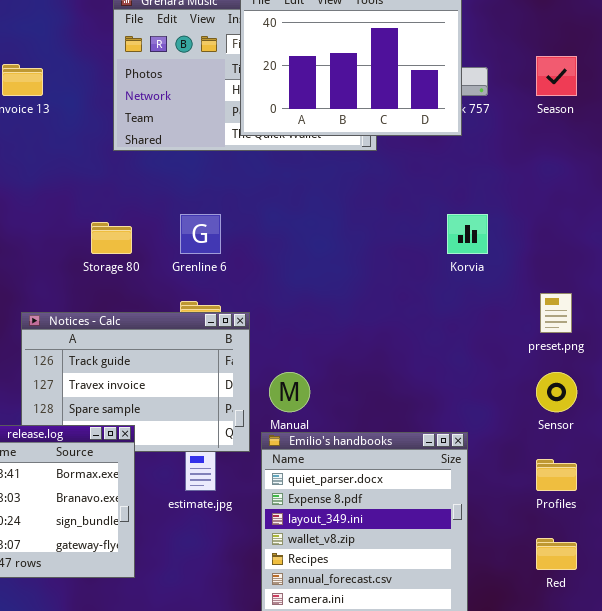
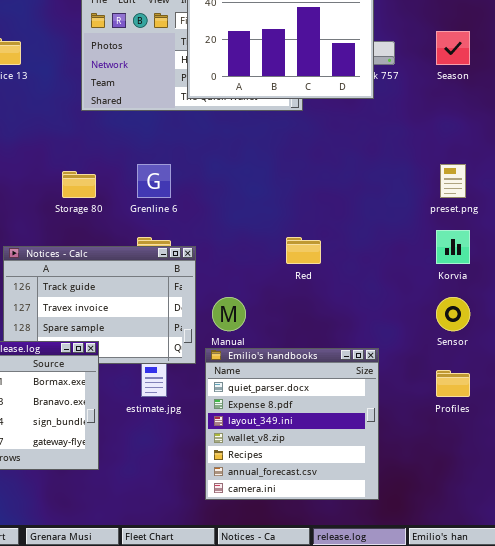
Korvia: [447,214,488,254] -> [436,230,470,264], moved
preset.png: [540,293,572,333] -> [440,164,466,198], moved
Red: [536,538,577,570] -> [286,237,321,264], moved

